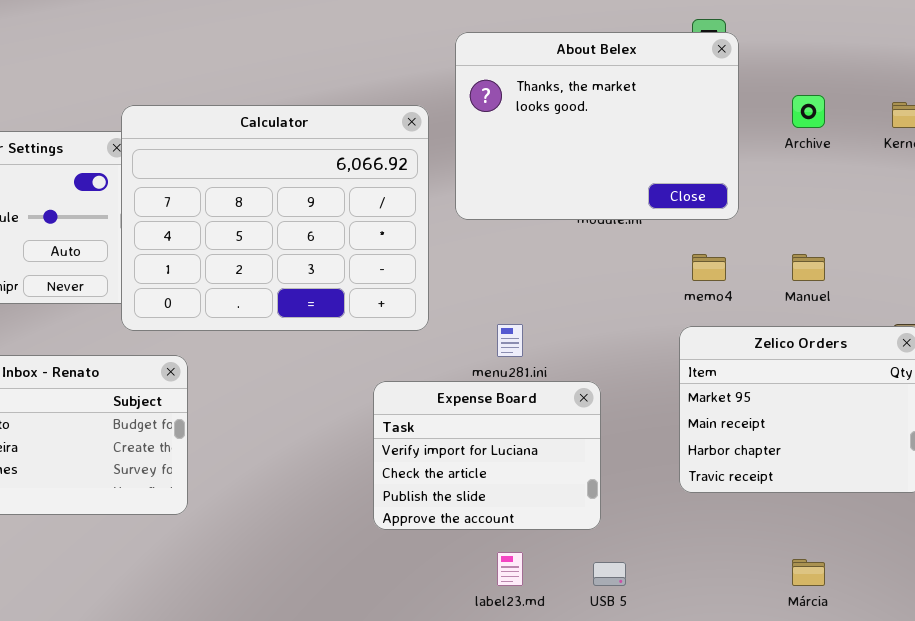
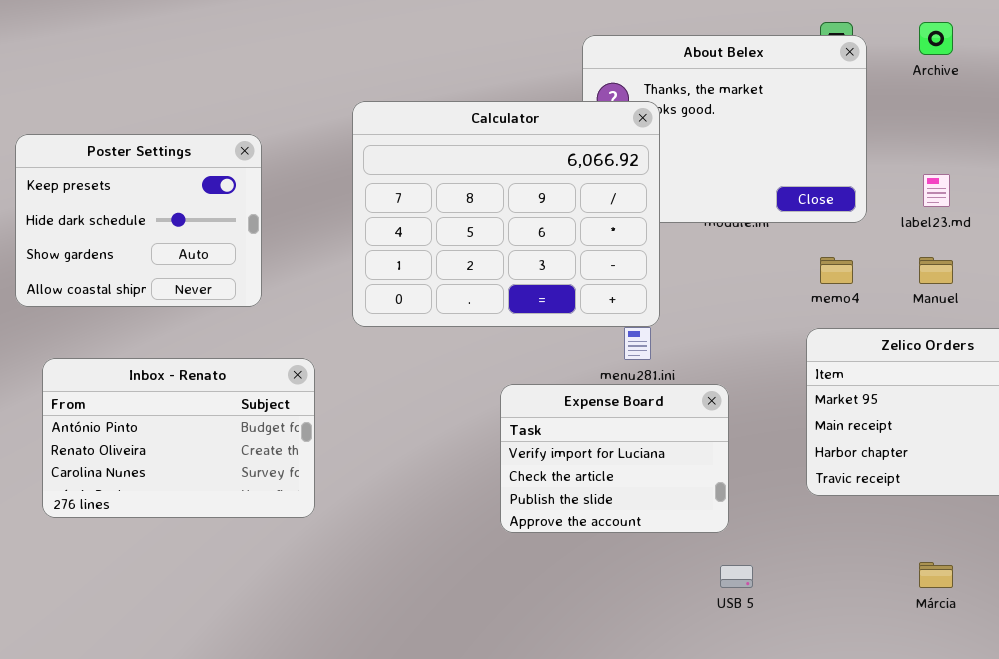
Archive: [792,95,825,128] -> [919,22,953,55], moved
Calculator: [121,105,429,331] -> [352,101,660,327], moved
label23.md: [497,552,523,586] -> [923,174,950,207], moved

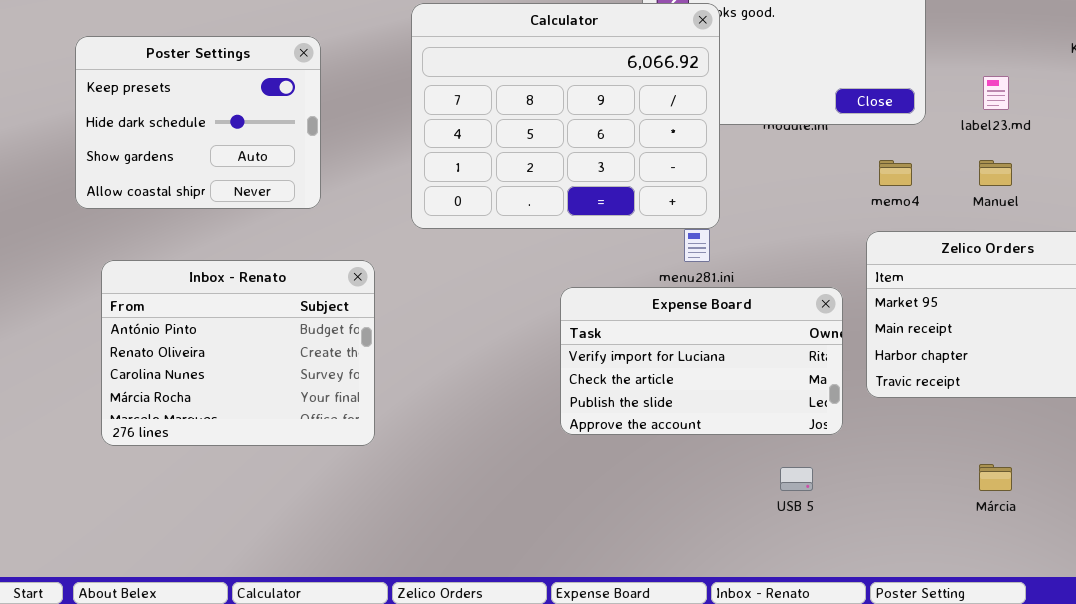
Inbox - Renato: [42,358,315,518] -> [101,260,375,446], resized
Expense Board: [500,384,729,533] -> [560,287,843,435], resized

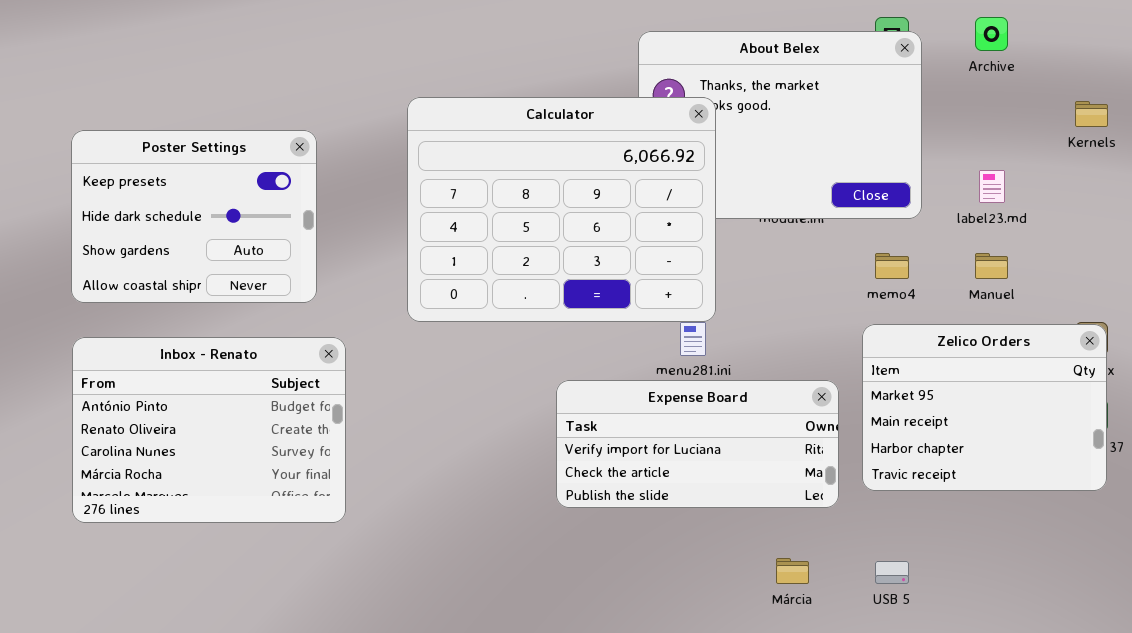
Inbox - Renato: [101,260,375,446] -> [72,337,346,523], moved
Expense Board: [560,287,843,435] -> [556,380,839,508], resized
Márcia: [979,464,1012,491] -> [776,558,809,584], moved
USB 5: [780,467,813,491] -> [875,561,909,584], moved

